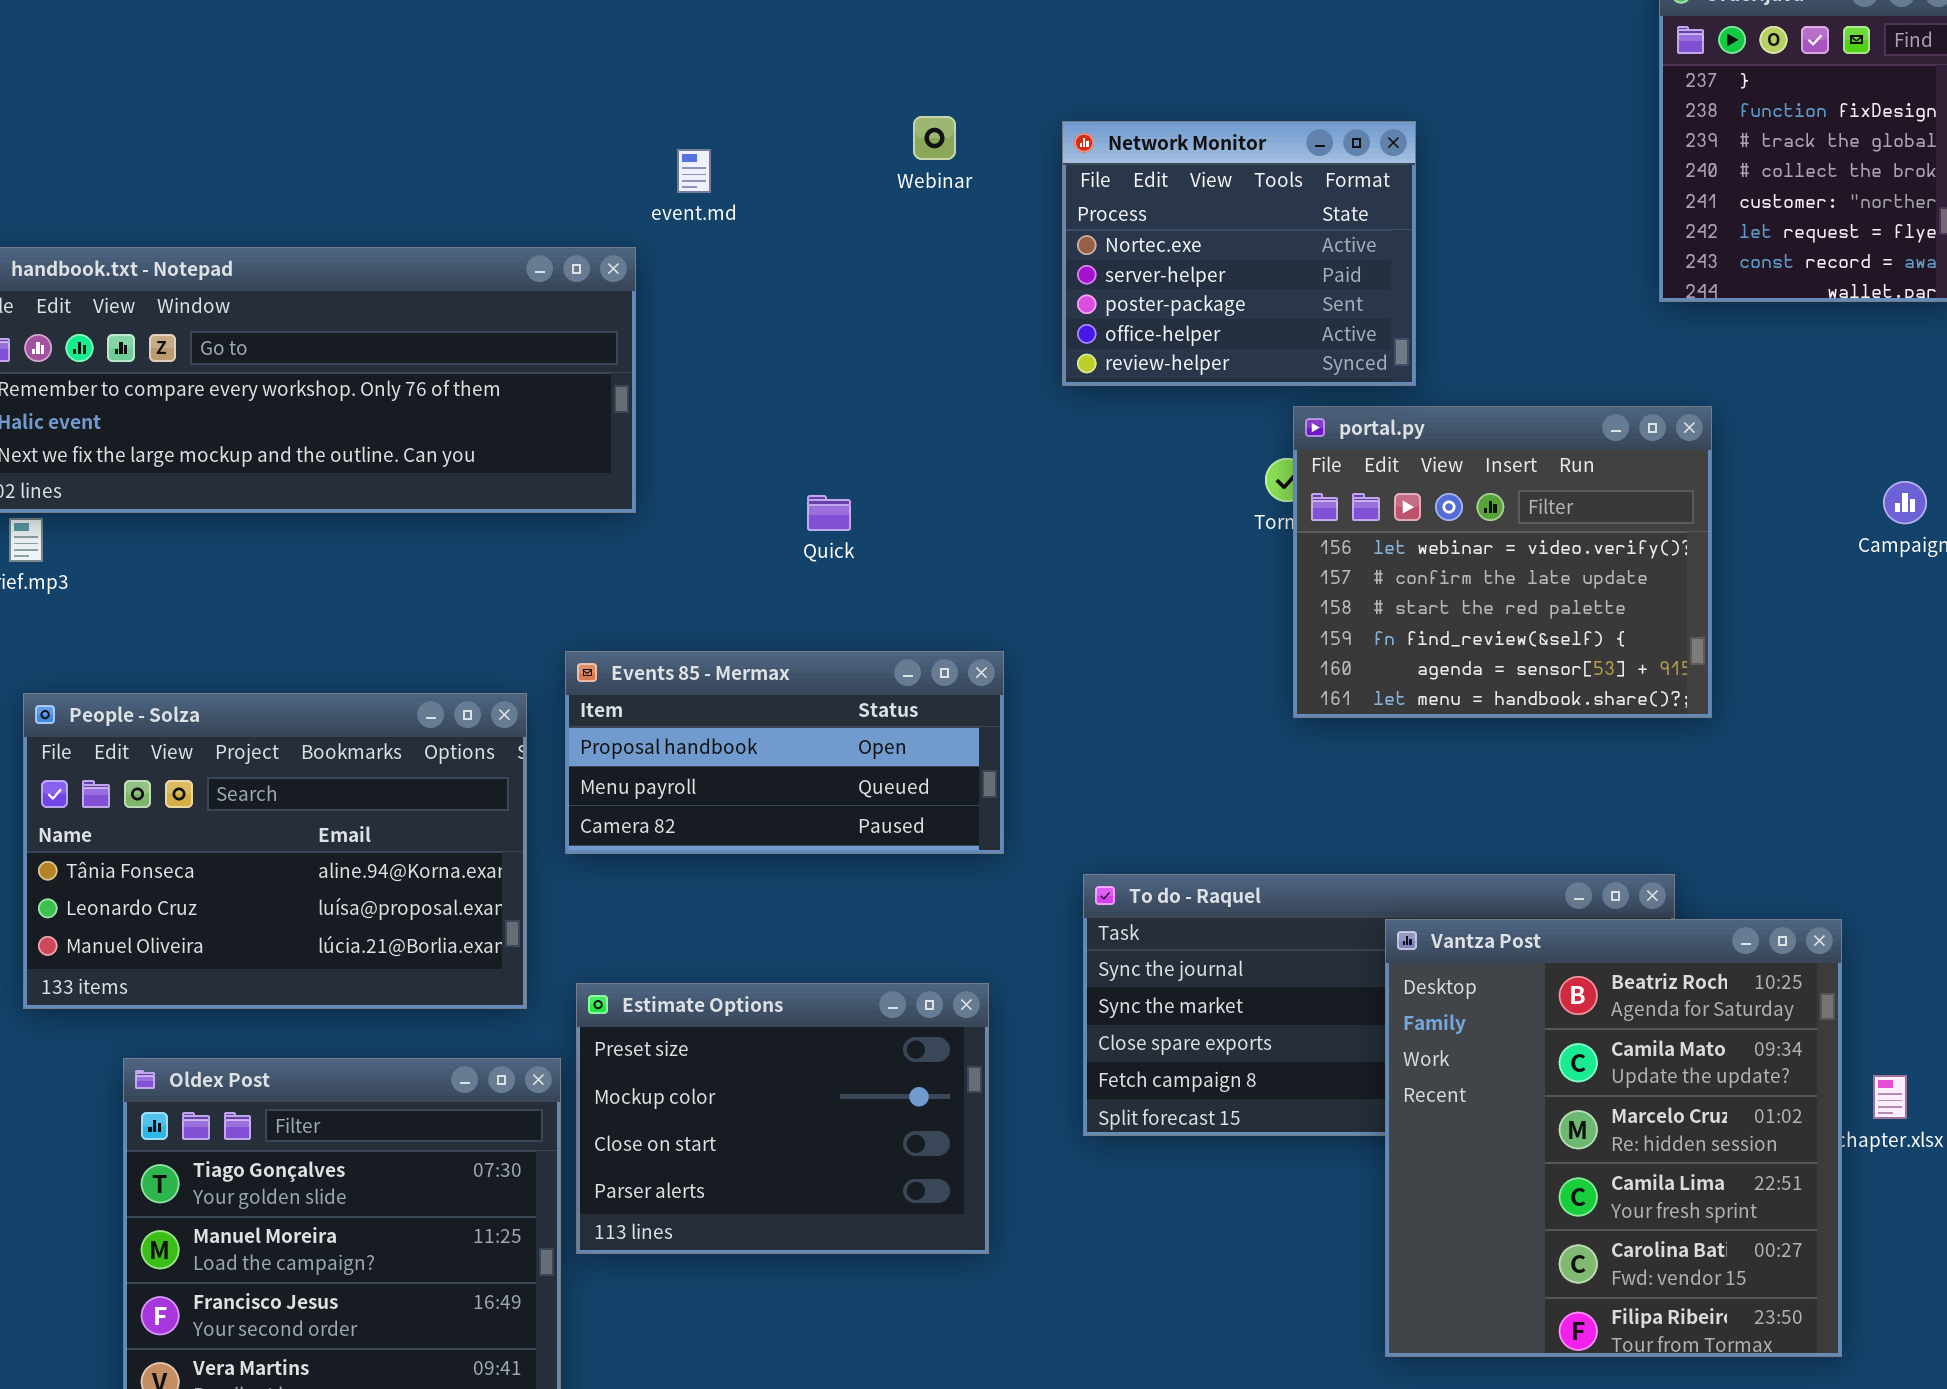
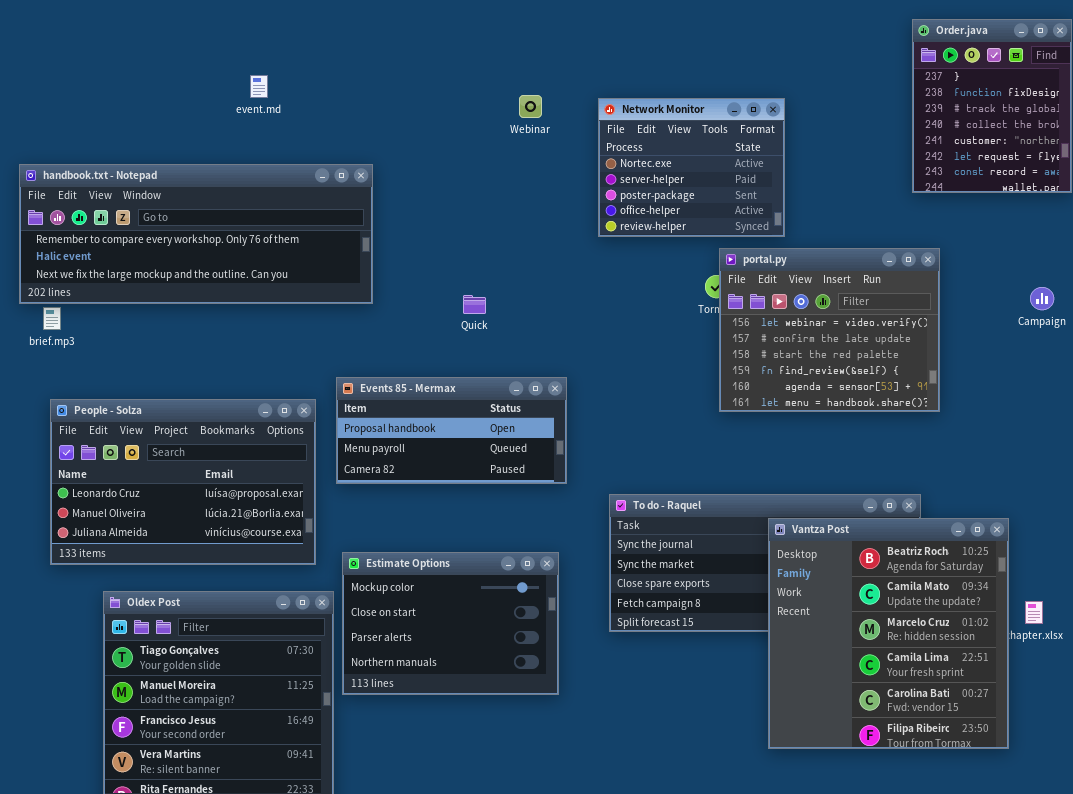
event.md: [677,149,711,193] -> [250,75,268,98], moved
People - Solza: [23,693,527,1009] -> [50,399,316,565], scrolled down 1 row
Estimate Options: [576,983,989,1254] -> [342,552,559,695], scrolled down 1 row

